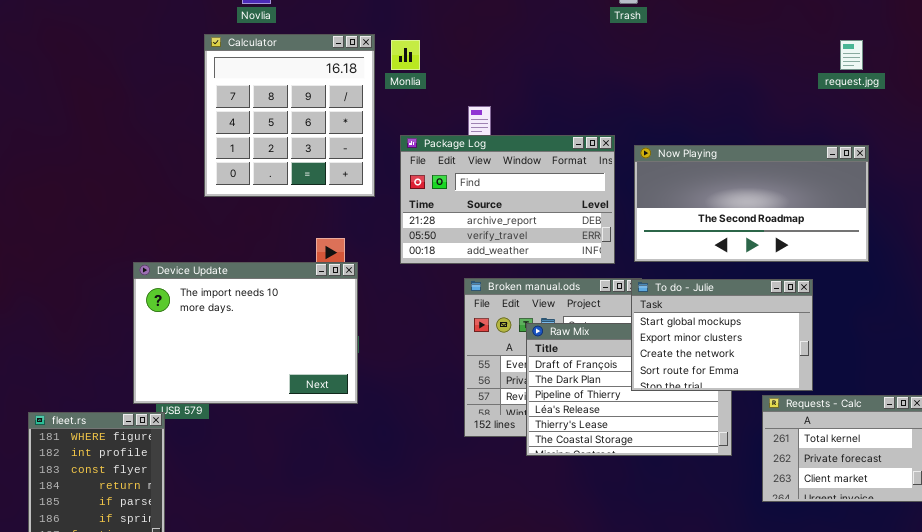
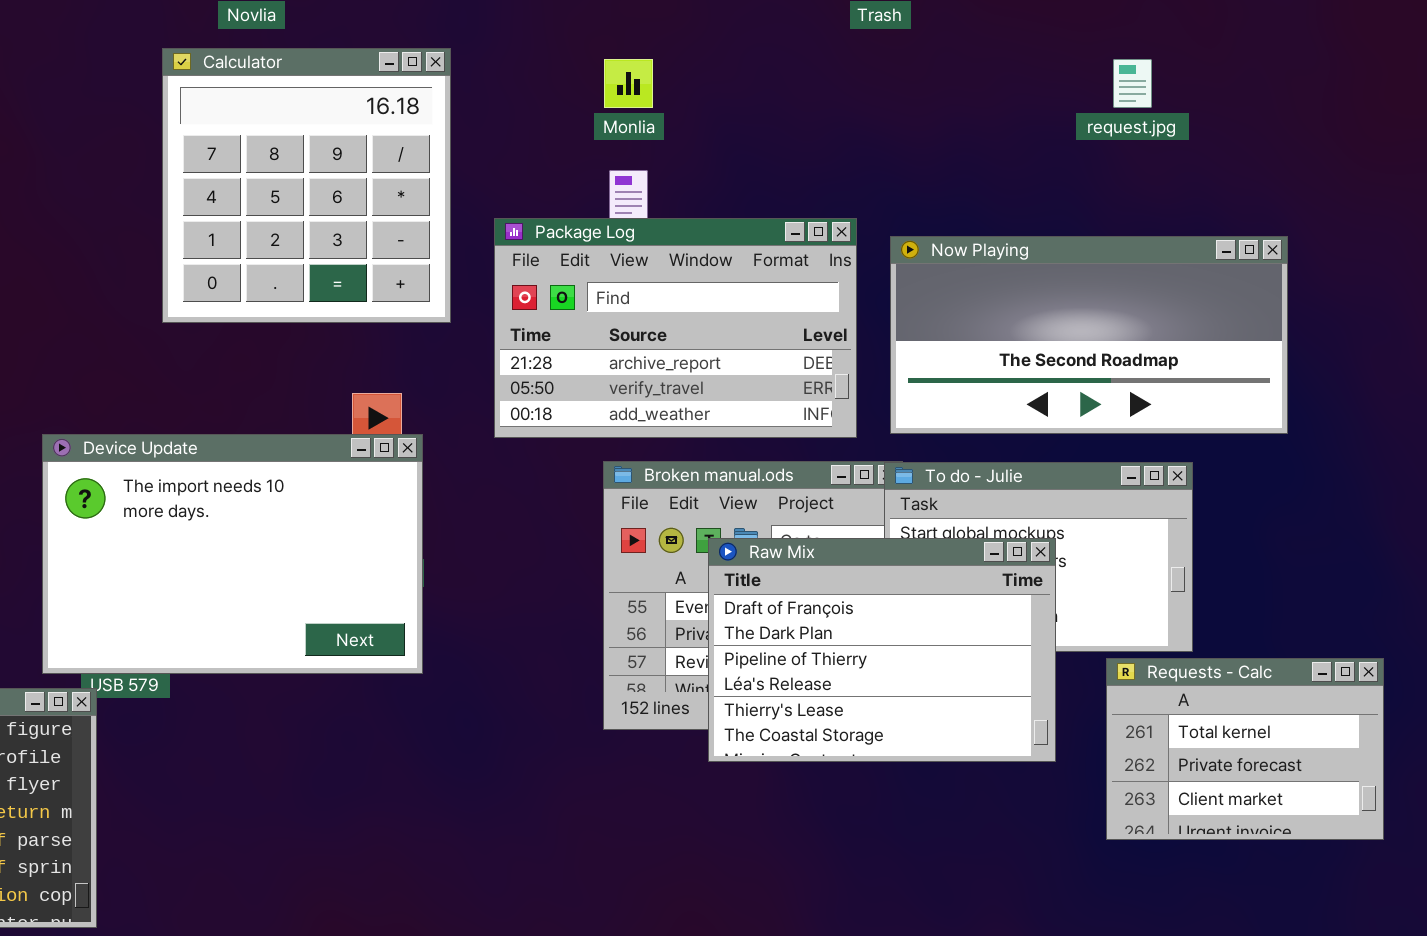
Monlia: [391,40,420,70] -> [604,59,653,108], moved
request.jpg: [840,40,863,70] -> [1113,59,1152,108], moved
Raw Mix: [526,323,732,456] -> [708,538,1056,762], raised

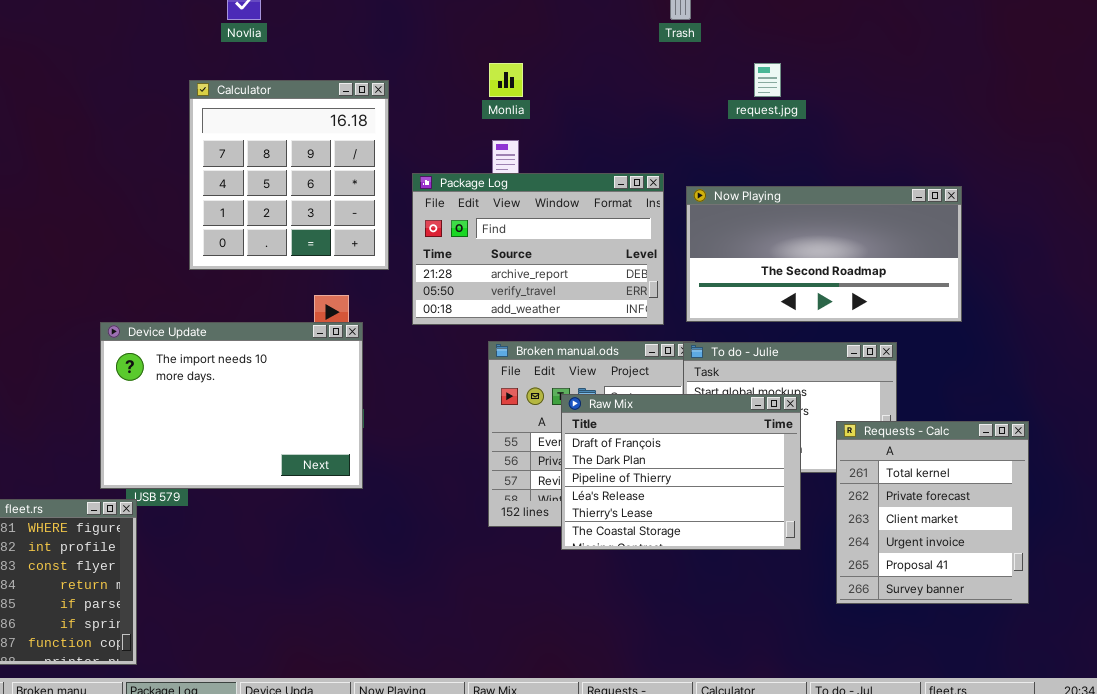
Calculator: [162,48,451,323] -> [189,80,389,270], moved
request.jpg: [1113,59,1152,108] -> [754,63,781,97], moved
Requests - Calc: [1106,658,1384,840] -> [836,421,1029,604], resized

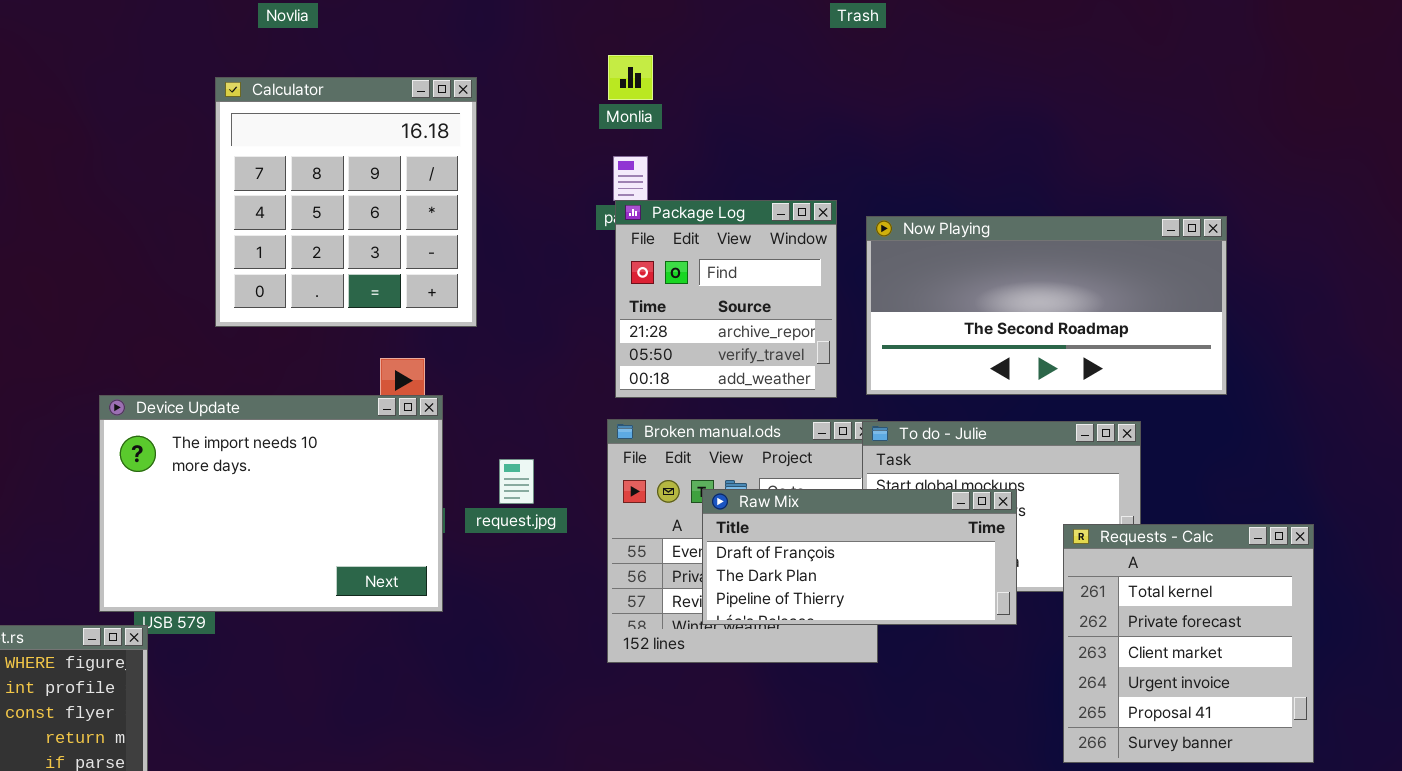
request.jpg: [754,63,781,97] -> [499,459,534,504], moved
Package Log: [412,173,664,325] -> [615,200,837,398], resized
Raw Mix: [561,394,801,550] -> [702,489,1017,625], resized

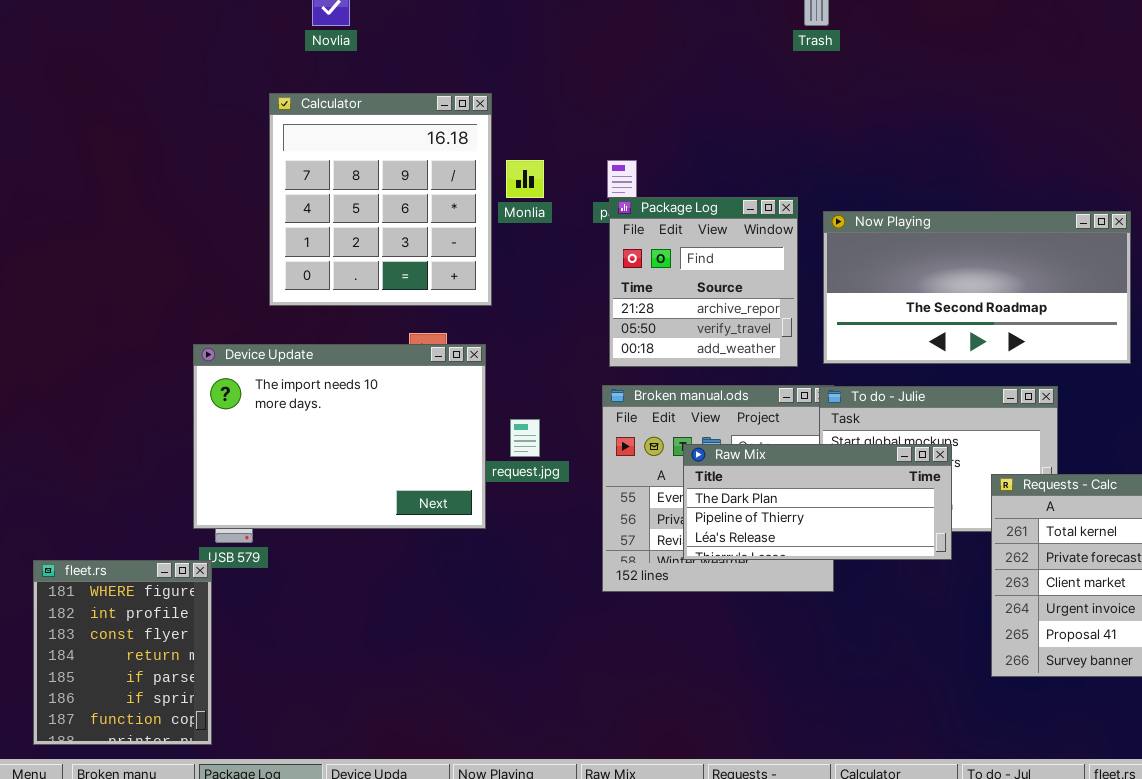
Monlia: [608,55,653,100] -> [506,160,544,198], moved
Device Update: [99,395,443,612] -> [193,344,486,529], moved
Raw Mix: [702,489,1017,625] -> [683,444,952,560], scrolled down 1 row

